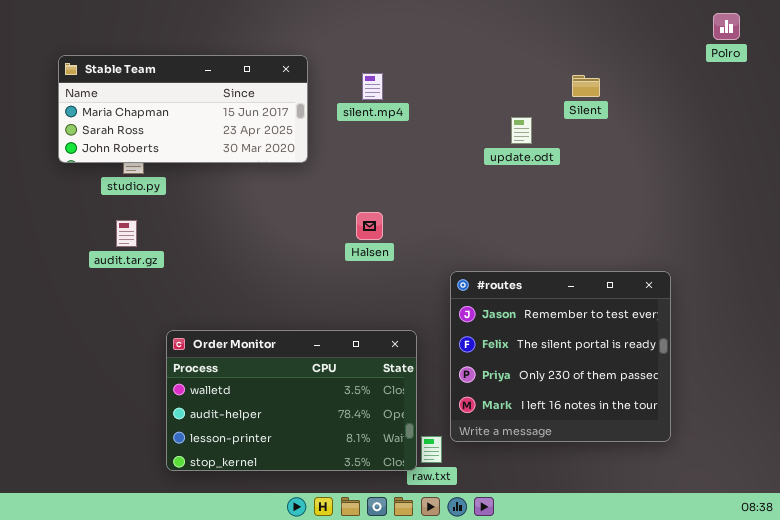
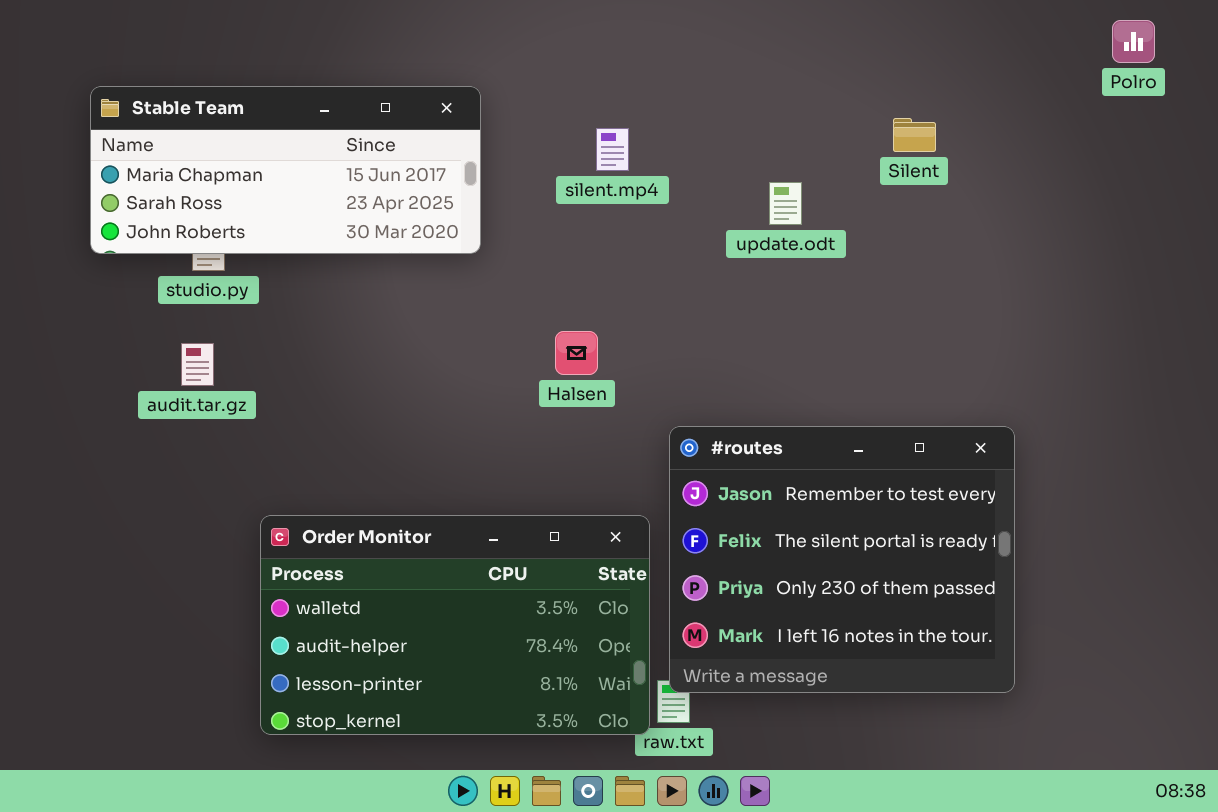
silent.mp4: [362,73,383,100] -> [596,128,629,171], moved
update.odt: [511,117,532,144] -> [769,182,802,225], moved
#routes: [450,271,671,442] -> [669,426,1015,693], moved

